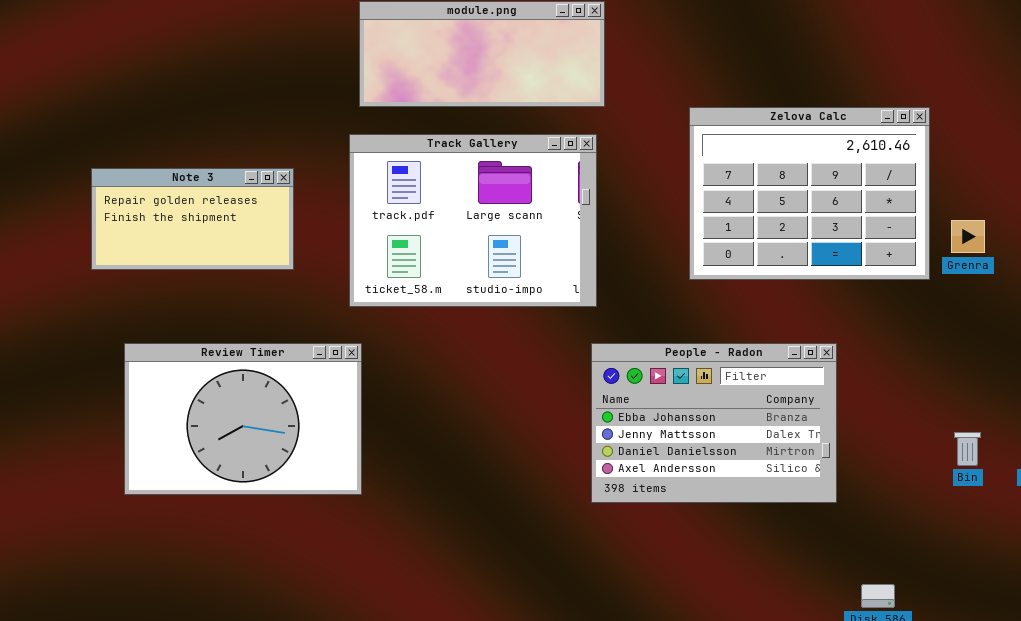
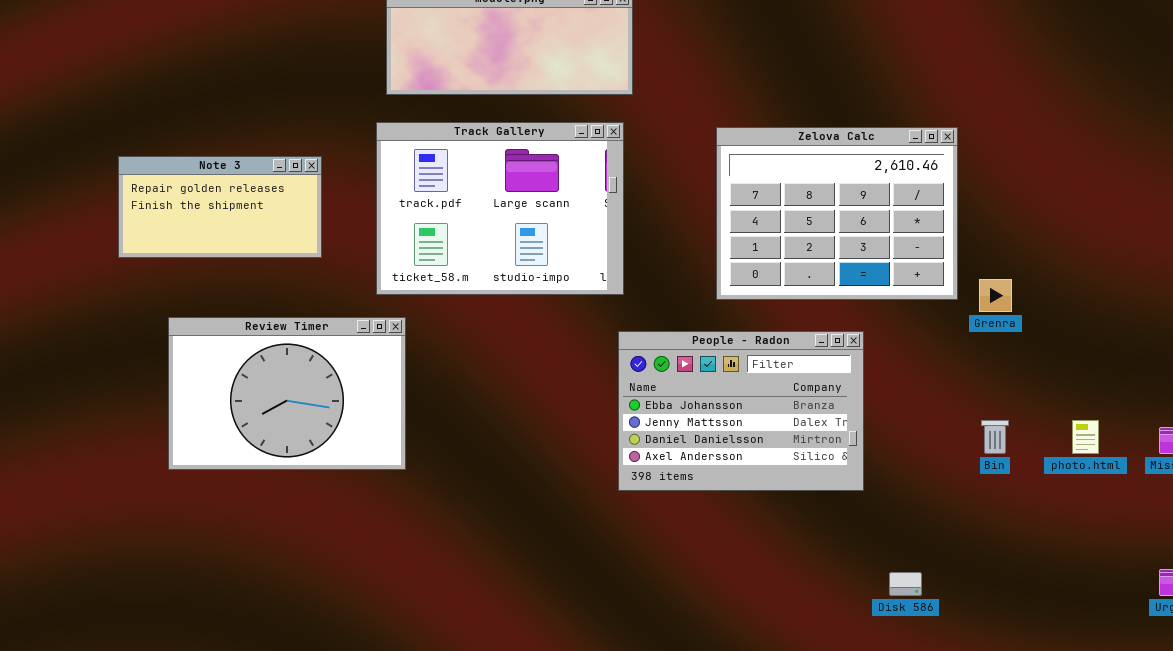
Zelova Calc: [689,107,930,280] -> [716,127,958,300], moved
Grenra: [951,220,985,253] -> [979,279,1012,312], moved
Review Timer: [124,343,362,495] -> [168,317,406,470], moved

